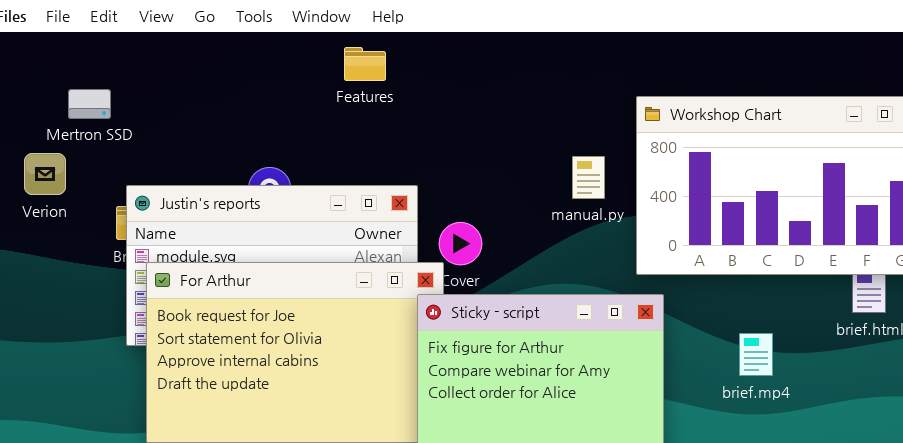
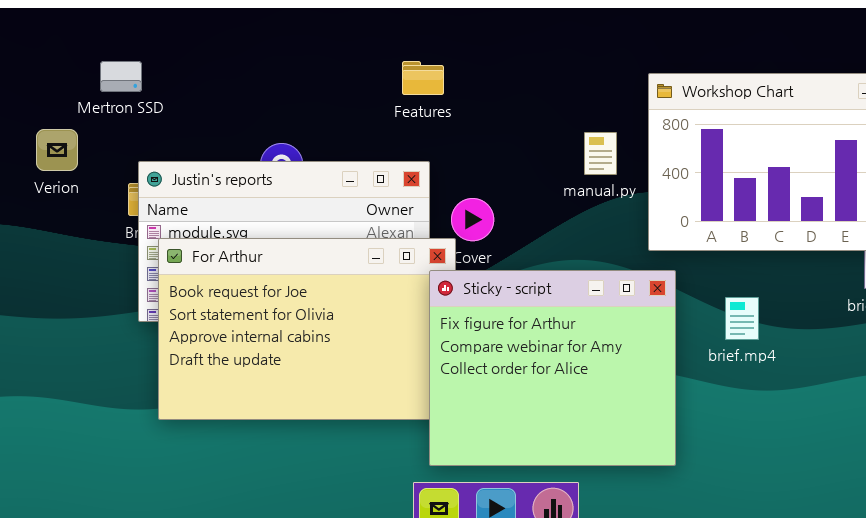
Features: [344,47,386,81] -> [402,61,444,95], moved
Mertron SSD: [68,89,111,119] -> [100,61,142,92], moved
brief.mp4: [739,333,773,376] -> [725,297,759,340], moved

